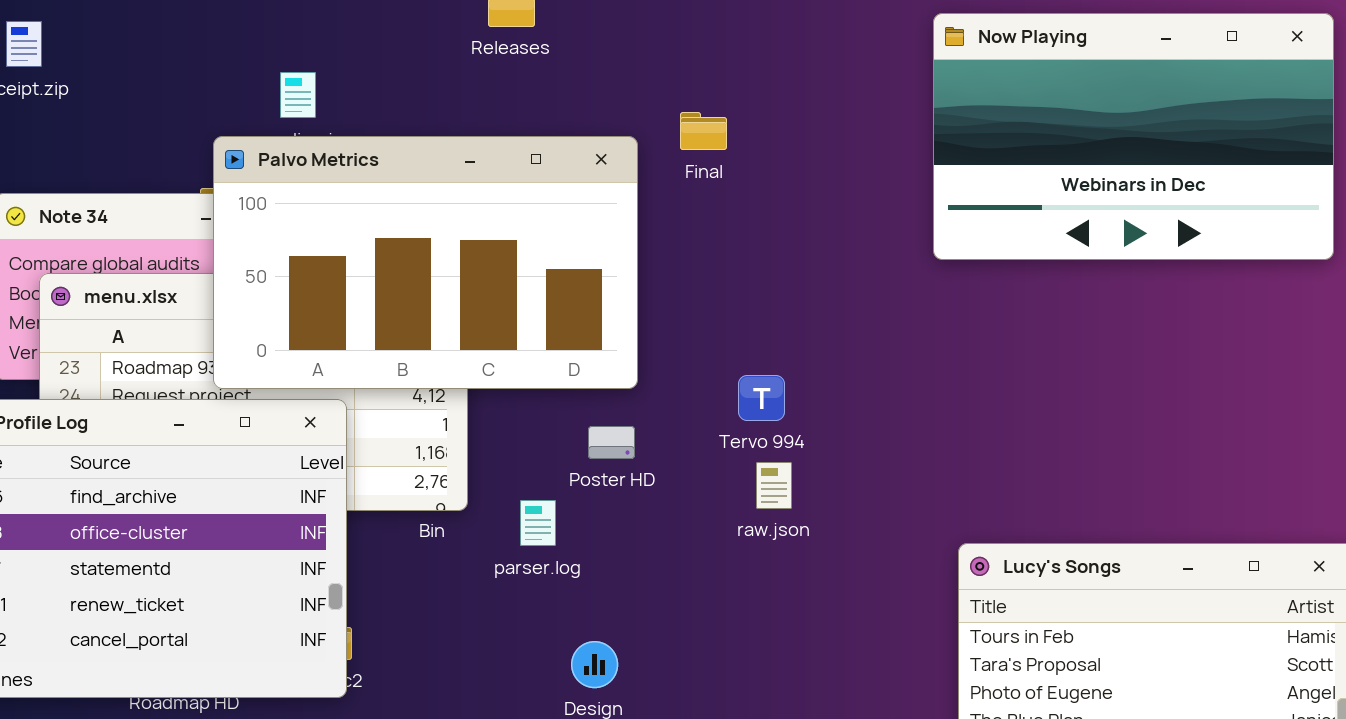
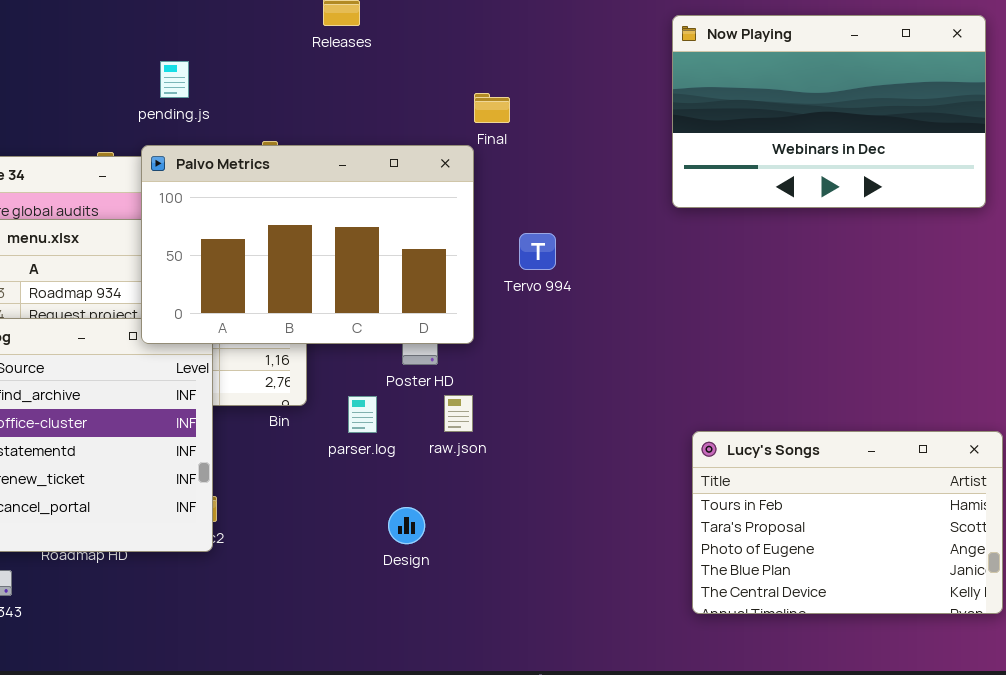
Palvo Metrics: [213,136,638,389] -> [141,145,474,344], moved
Tervo 994: [738,375,785,421] -> [519,233,556,270], moved
raw.json: [756,462,792,509] -> [444,395,473,432], moved

